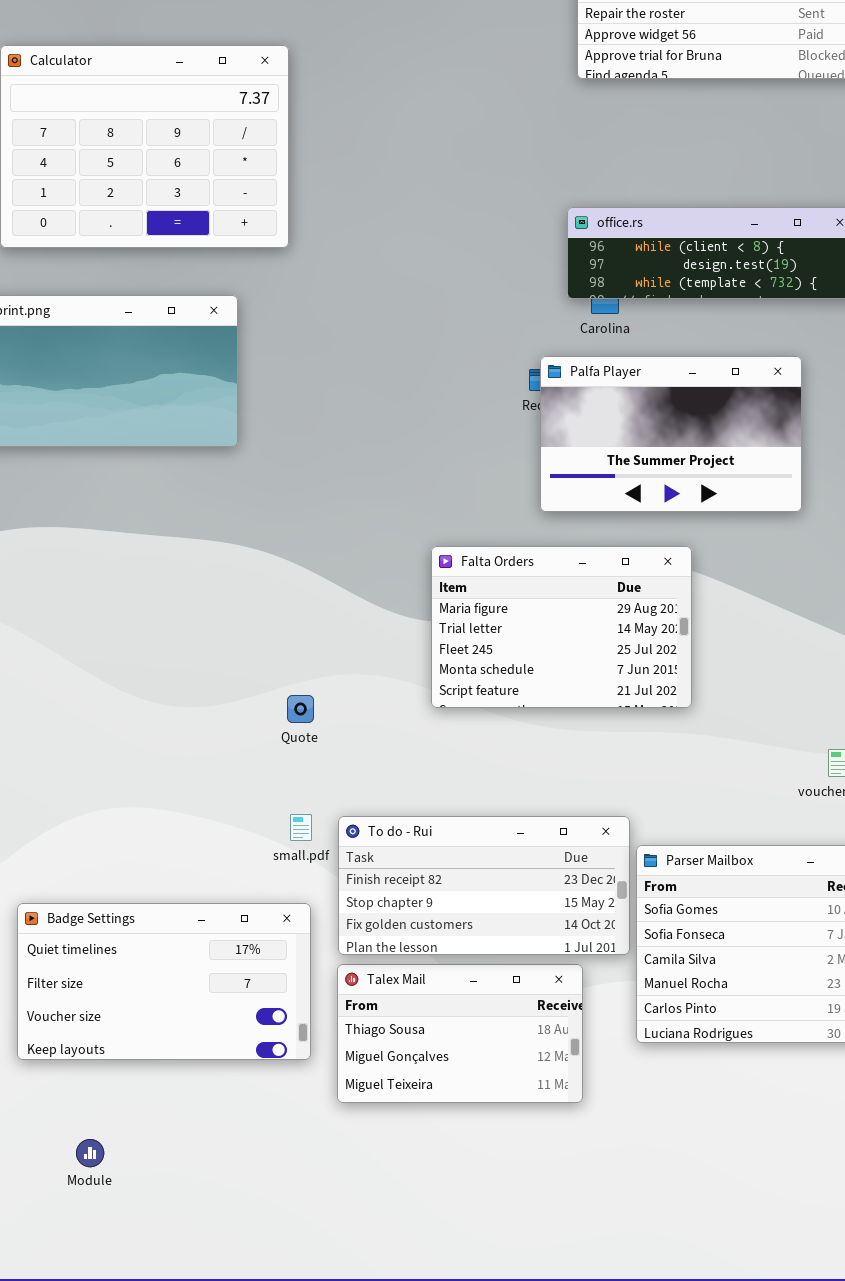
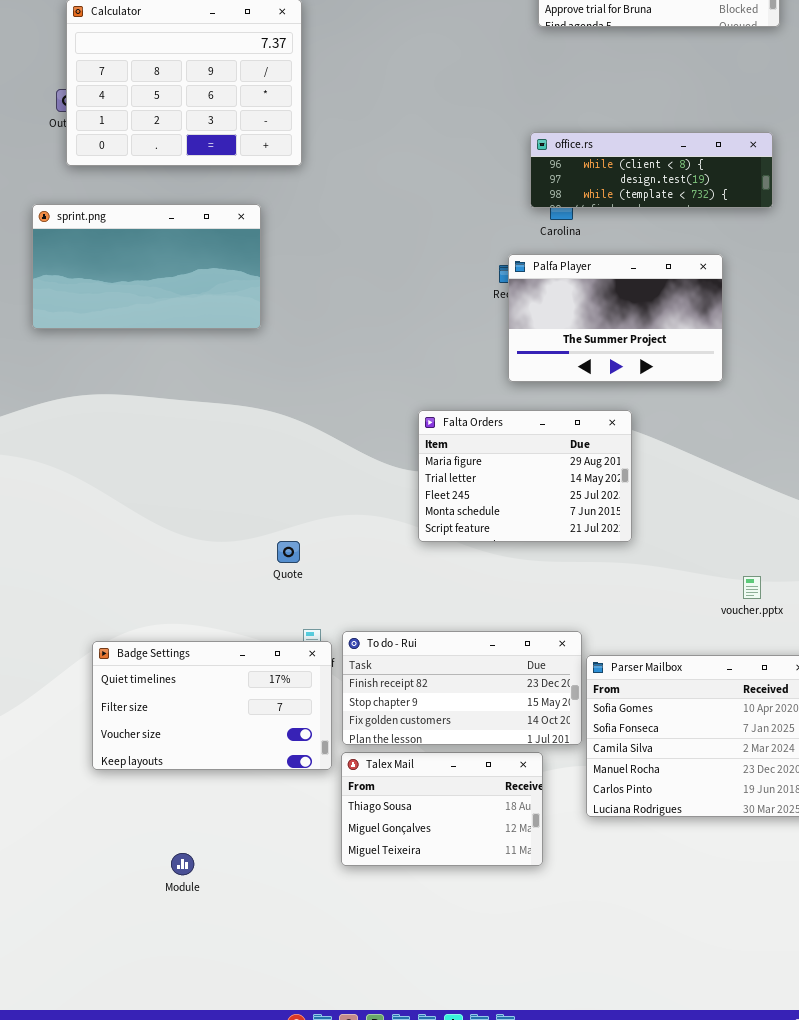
Quote: [287,695,314,723] -> [277,541,300,563], moved
Badge Settings: [17,903,311,1060] -> [92,641,332,770], moved
Module: [76,1139,104,1167] -> [171,853,194,875], moved

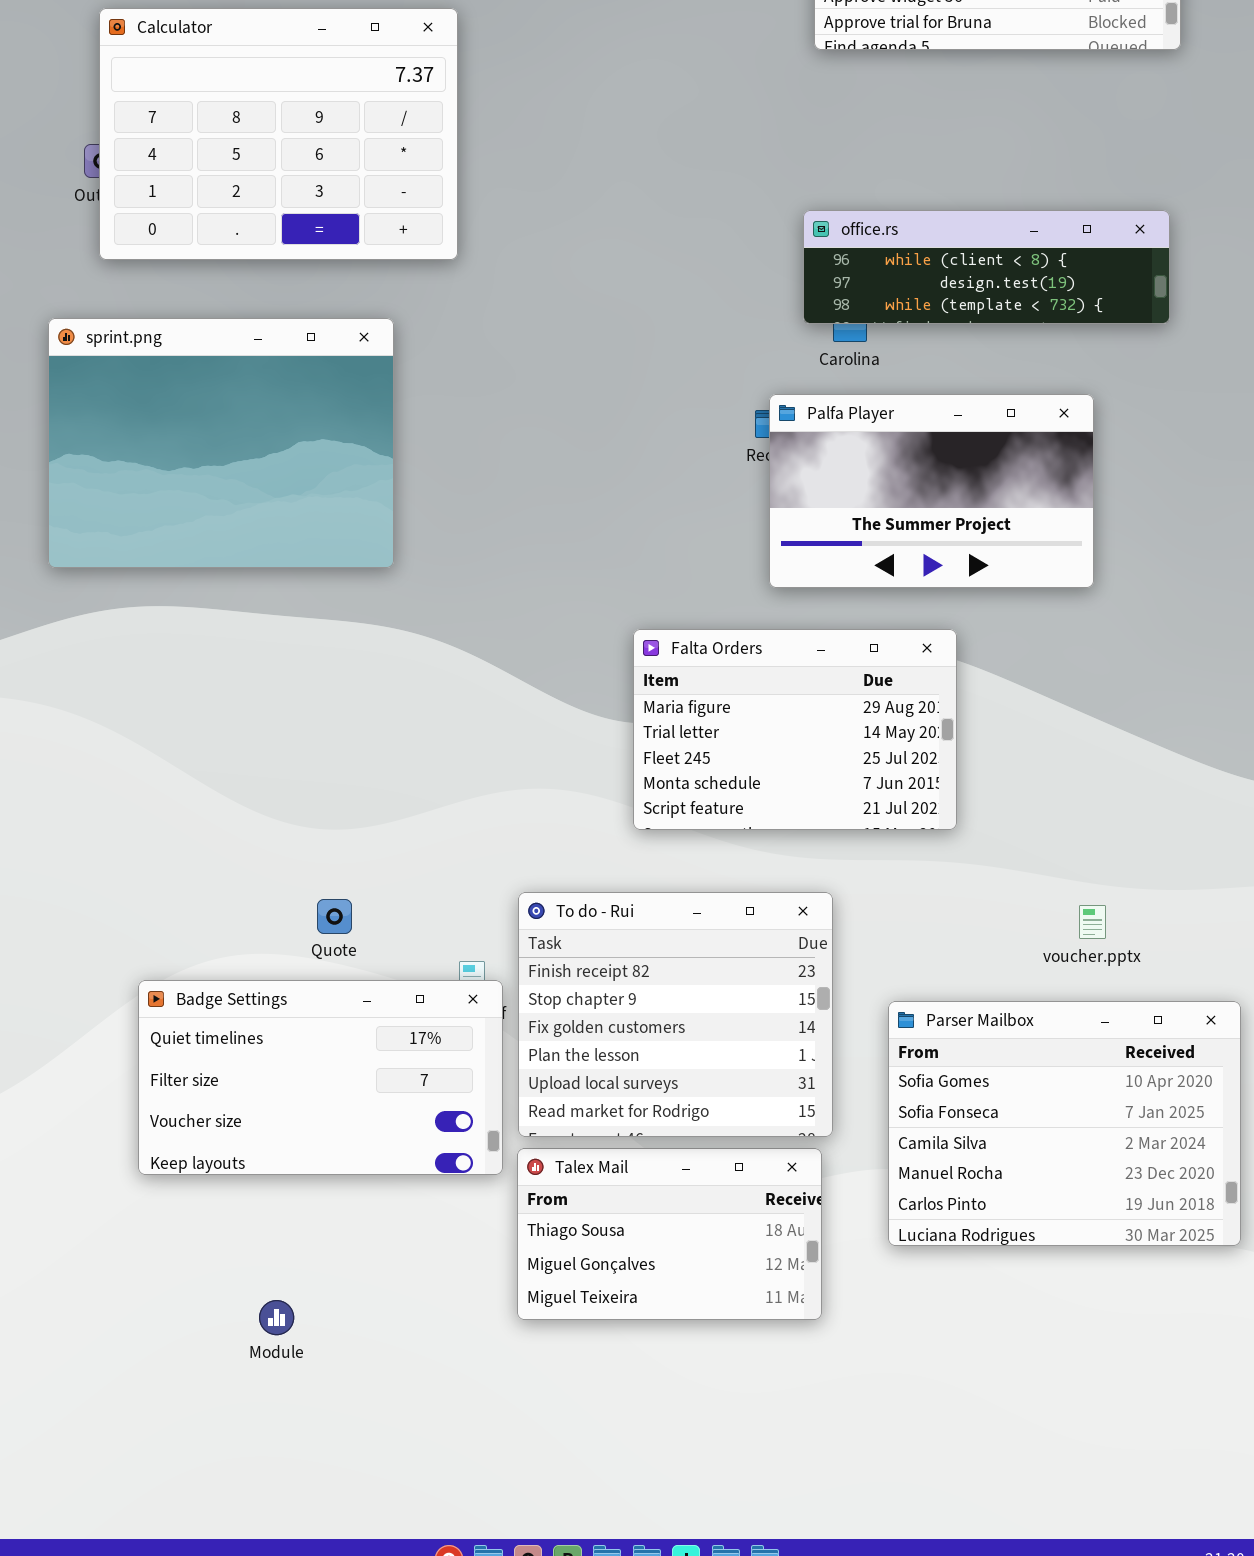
sprint.png: [32,204,261,329] -> [48,318,394,568], resized
Quote: [277,541,300,563] -> [317,899,352,934], moved
voucher.pptx: [743,576,761,599] -> [1079,905,1106,939], moved
To do - Rui: [342,631,582,745] -> [518,892,833,1137], resized

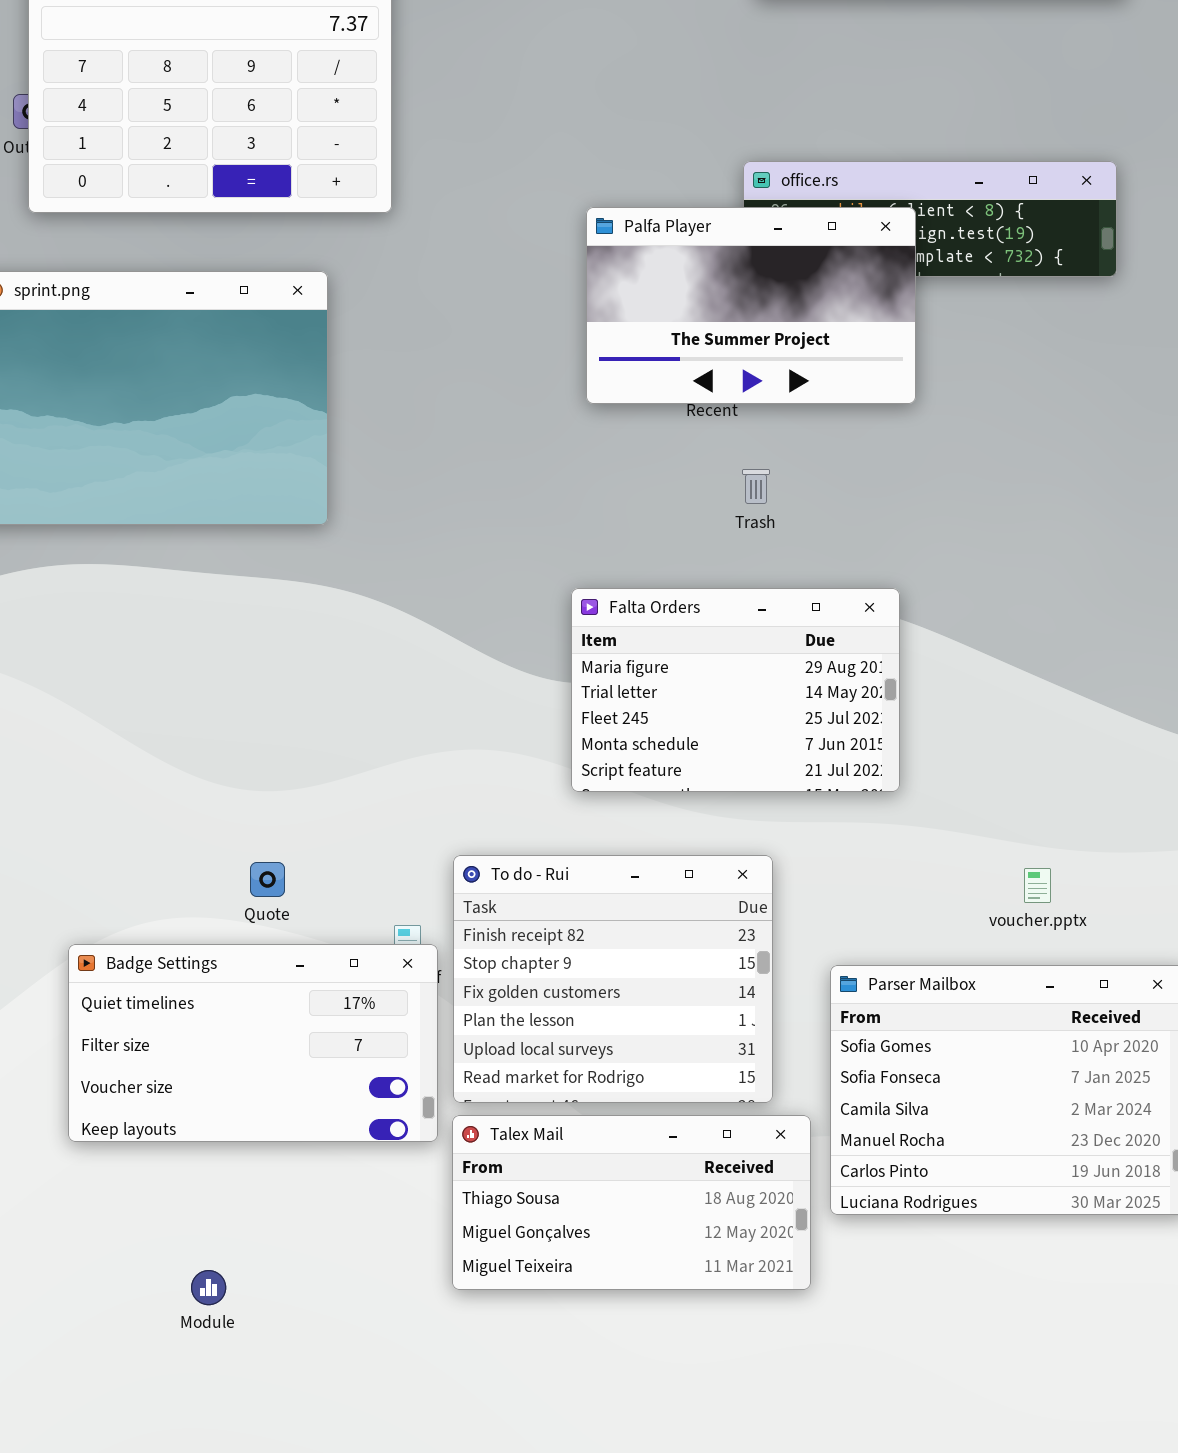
Palfa Player: [769,394,1094,588] -> [586,207,916,404], moved
Talex Mail: [517,1148,822,1320] -> [452,1115,811,1290], resized

